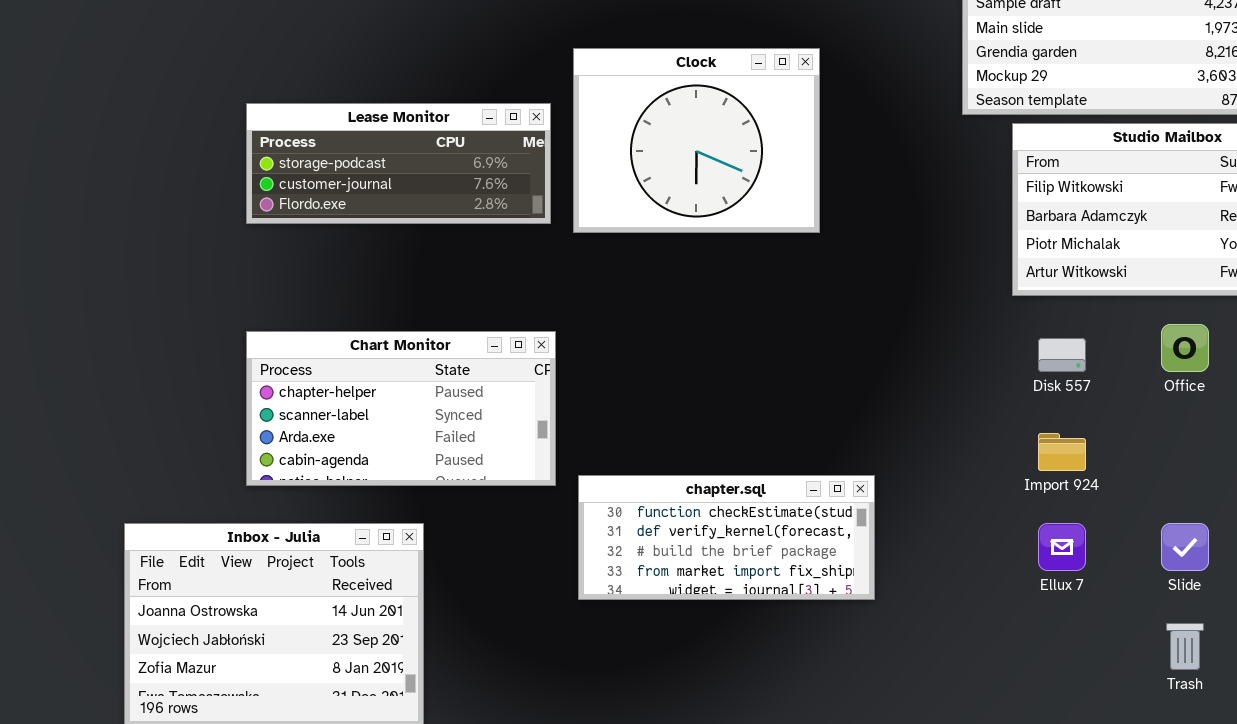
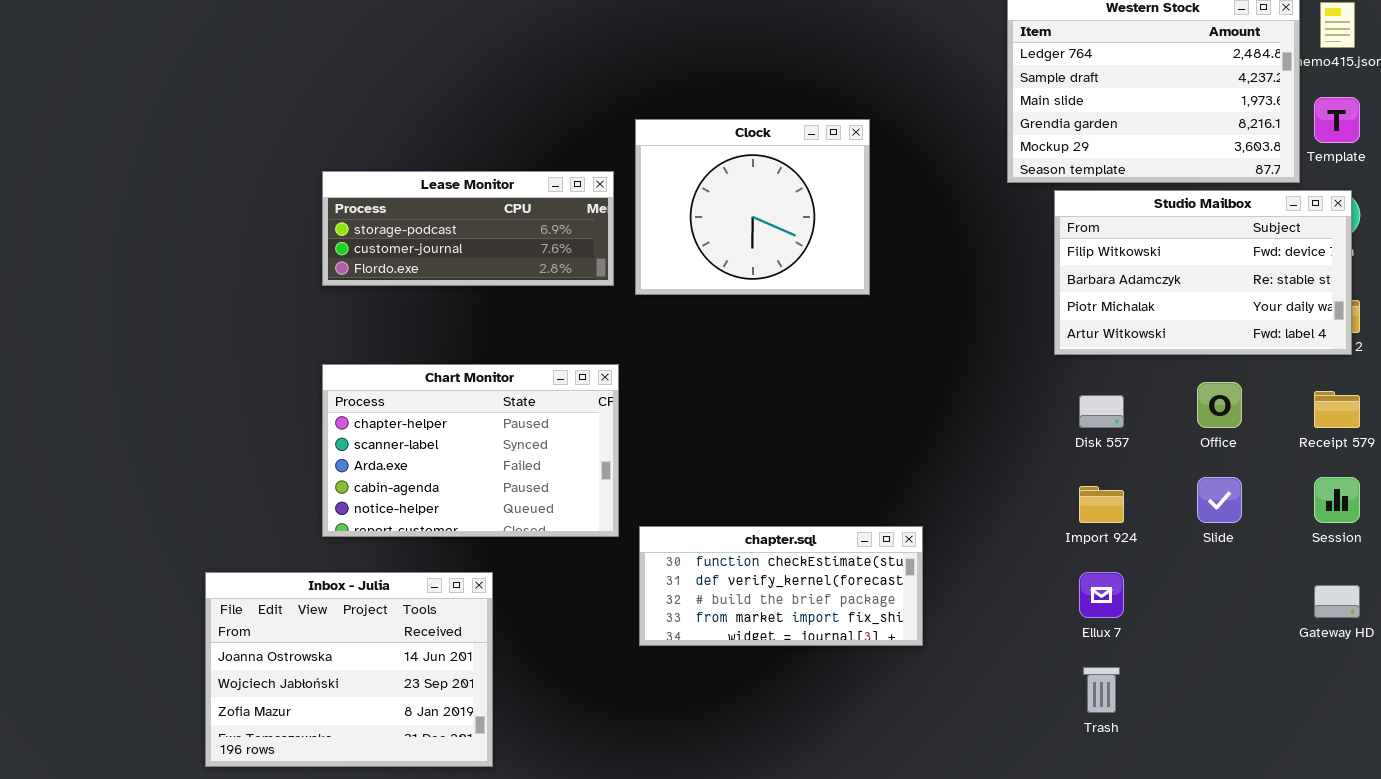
Chart Monitor: [246,331,556,486] -> [322,364,619,537], resized
Slide: [1161,523,1209,571] -> [1197,477,1242,523], moved
Trash: [1166,623,1204,670] -> [1083,667,1120,713], moved

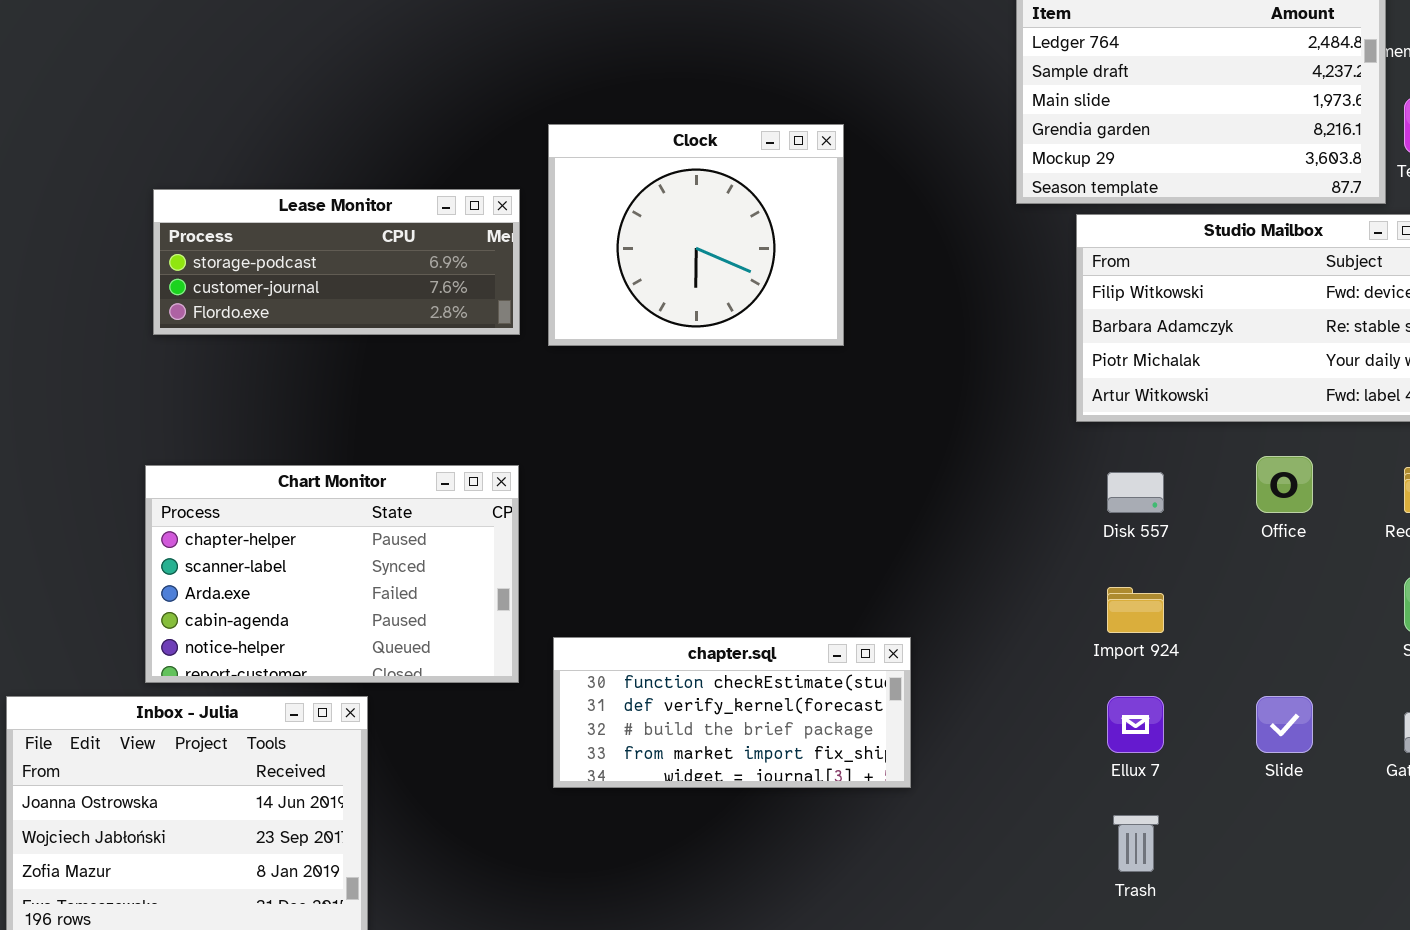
Chart Monitor: [322,364,619,537] -> [145,465,519,683], moved
Slide: [1197,477,1242,523] -> [1256,696,1313,753], moved

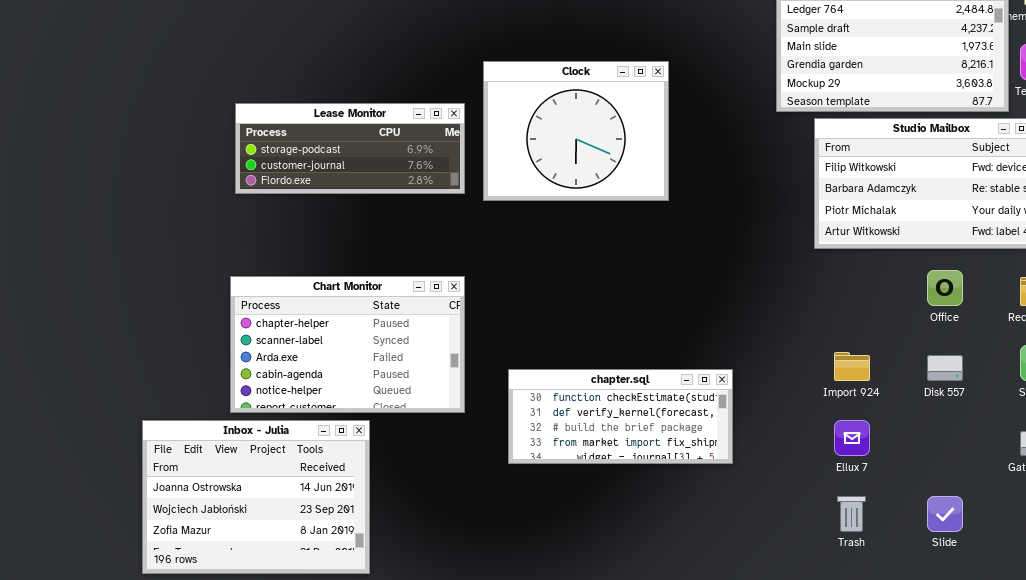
Disk 557: [1107,472,1164,513] -> [927,355,963,381], moved
chapter.sql: [553,637,911,788] -> [508,369,733,464], moved
Slide: [1256,696,1313,753] -> [927,496,963,532], moved

